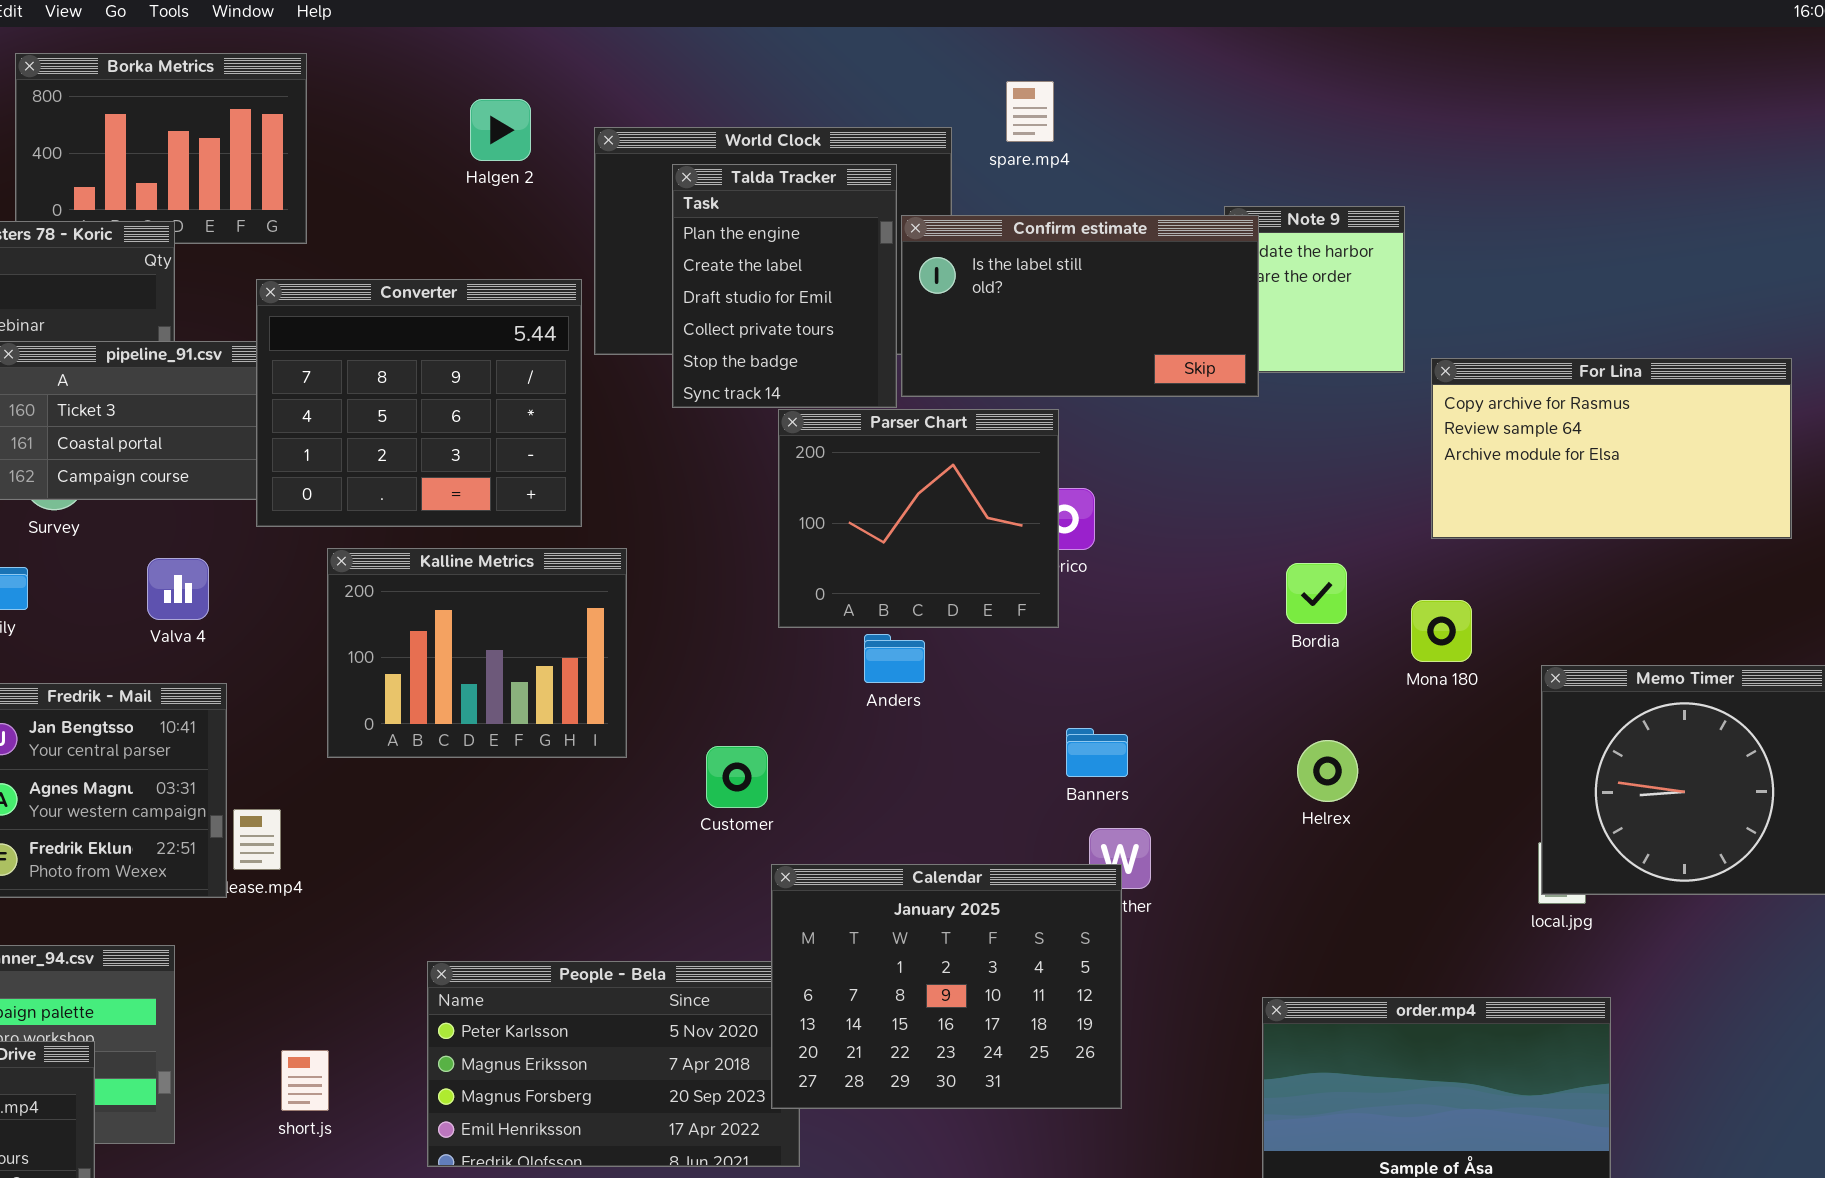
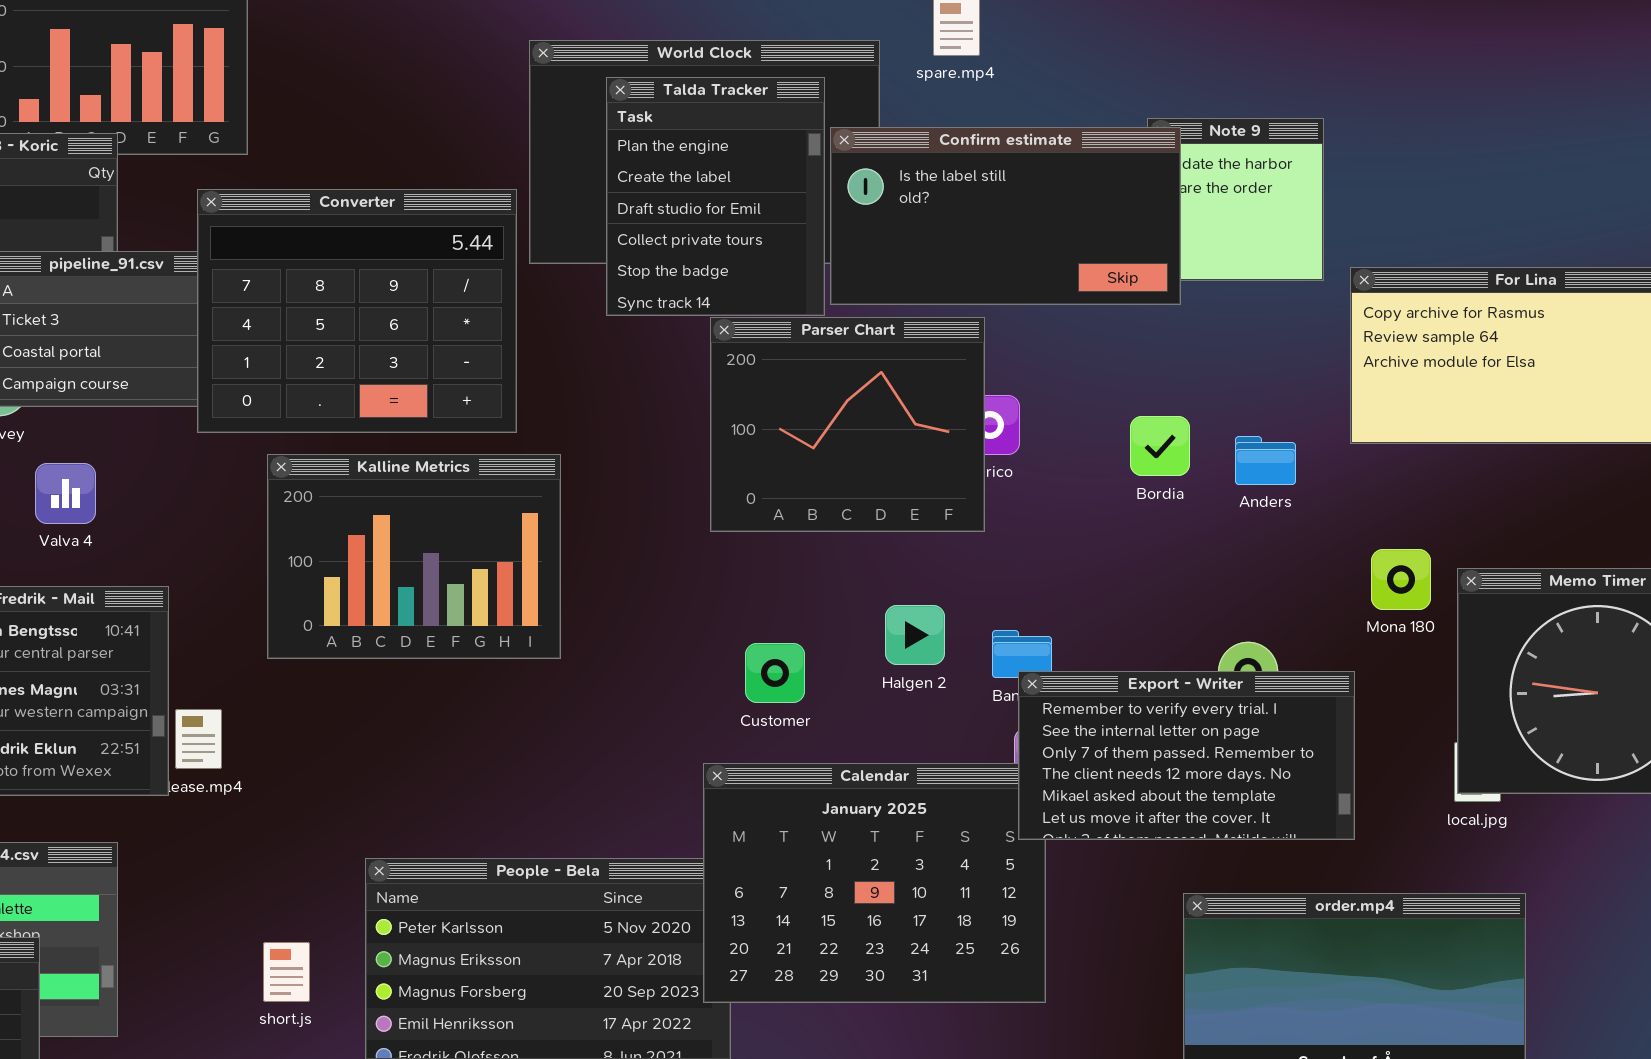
Halgen 2: [470,99,531,161] -> [885,605,945,665], moved
Valva 4: [147,558,209,620] -> [35,463,96,524], moved
Bordia: [1286,563,1347,624] -> [1130,416,1190,476], moved
Mona 180: [1411,600,1472,662] -> [1371,549,1431,610], moved
Anders: [864,634,925,683] -> [1235,436,1296,485], moved
Customer: [706,746,768,808] -> [745,643,805,703], moved
Export - Writer: none -> [1018,671,1355,840], opened
short.js: [281,1050,329,1111] -> [263,942,310,1002], moved

